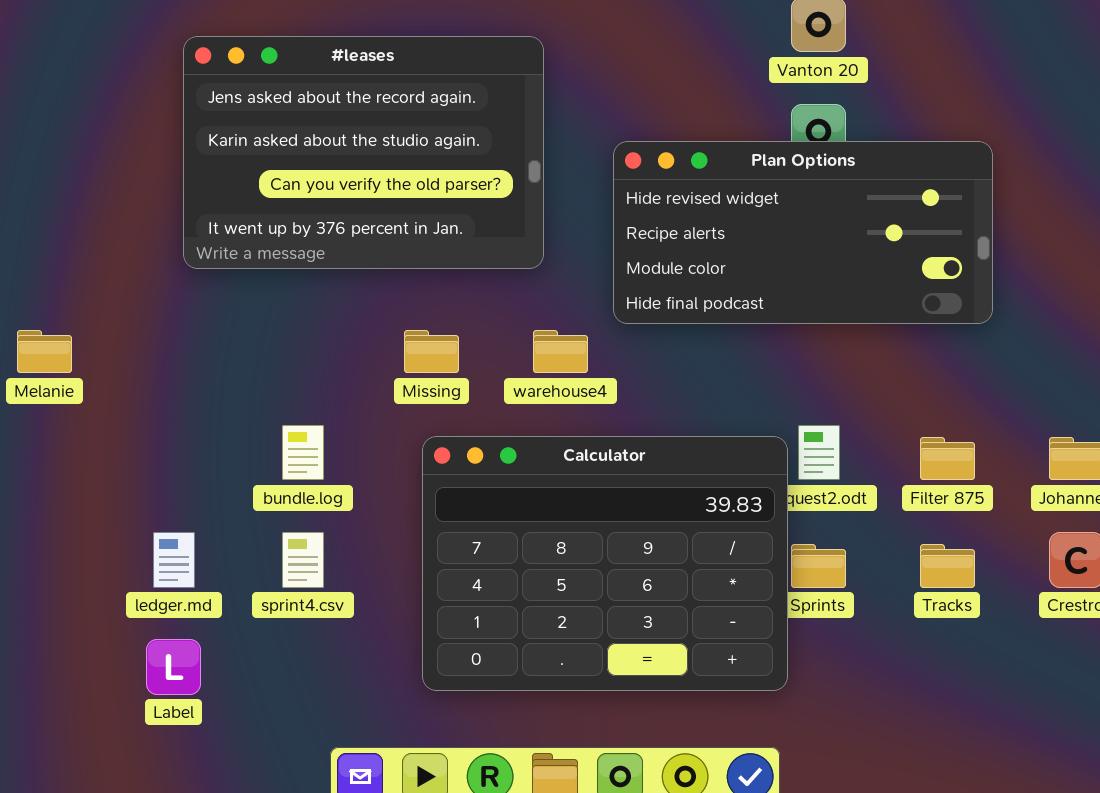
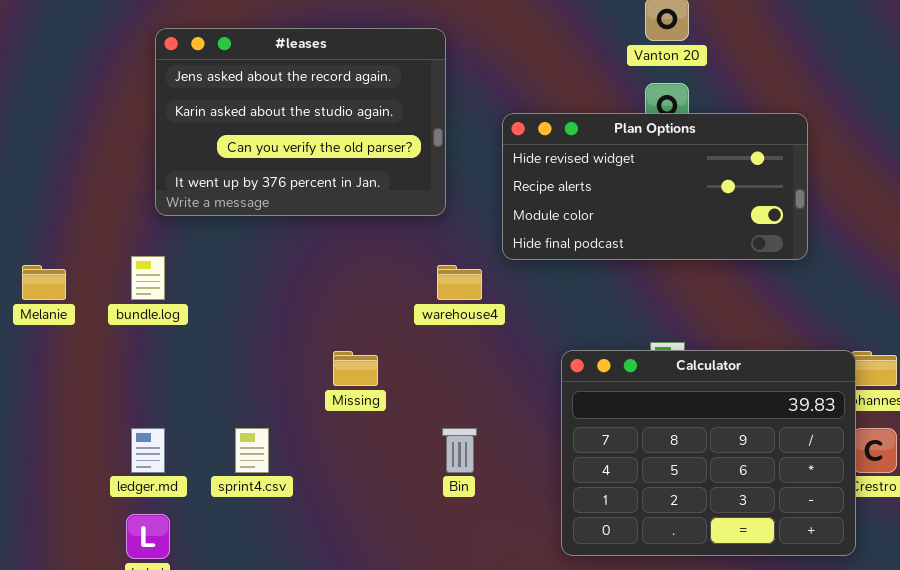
Missing: [404,330,459,373] -> [333,351,378,386], moved
bundle.log: [282,425,324,480] -> [131,256,165,300], moved
Calculator: [422,436,788,691] -> [561,350,856,556], moved

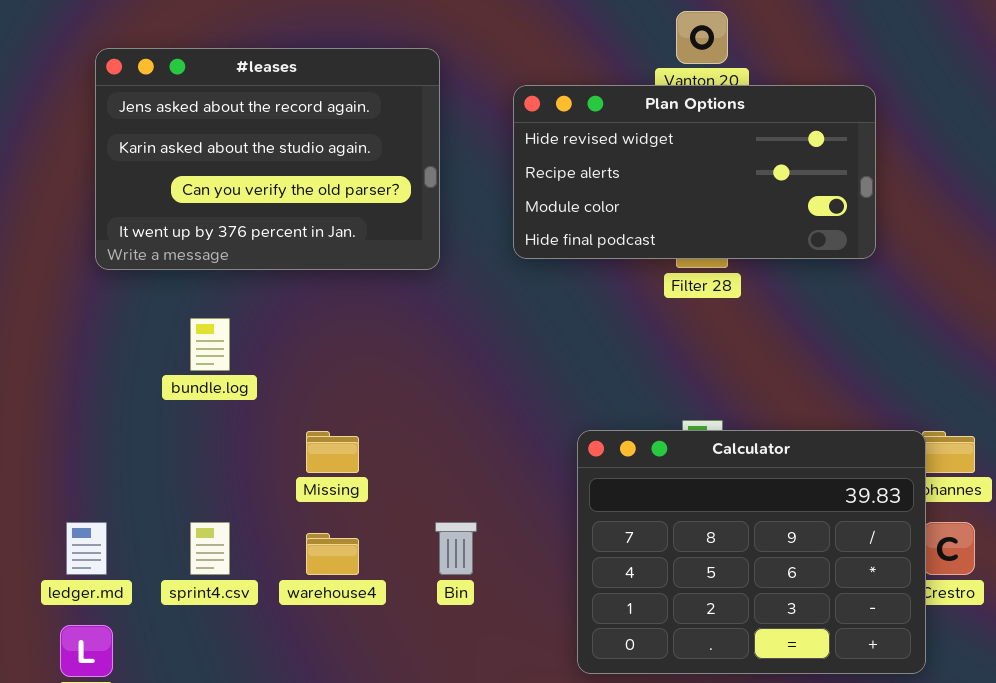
Plan Options: [502,113,808,260] -> [513,85,876,259], moved
bundle.log: [131,256,165,300] -> [190,318,230,371], moved
warehouse4: [437,265,482,300] -> [306,533,359,575], moved

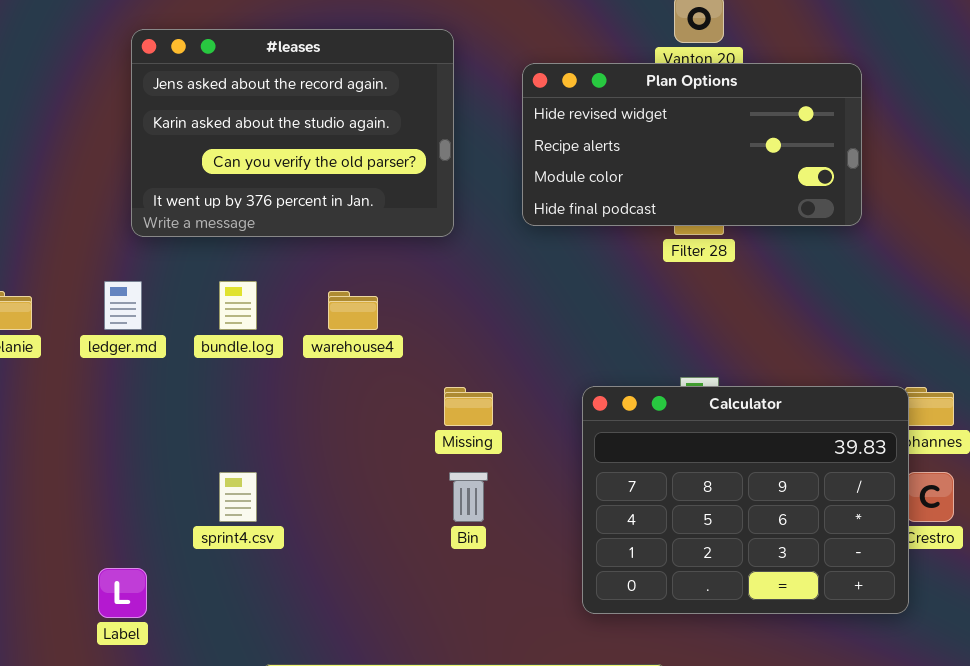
Missing: [306,431,359,473] -> [444,387,493,426], moved
ledger.md: [66,522,107,575] -> [104,281,142,330], moved
warehouse4: [306,533,359,575] -> [328,291,378,330], moved

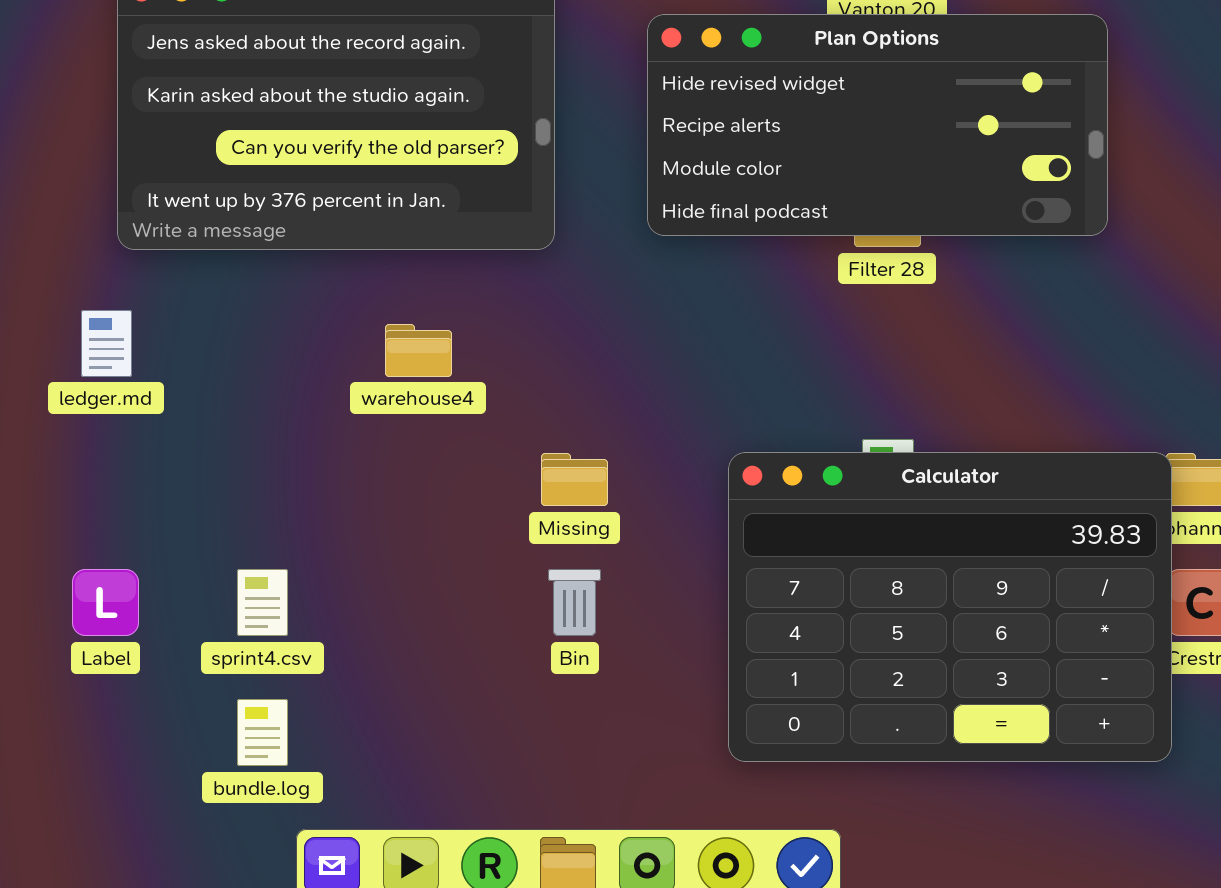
bundle.log: [219,281,257,330] -> [237,699,288,766], moved
Label: [98,568,147,618] -> [72,569,139,636], moved

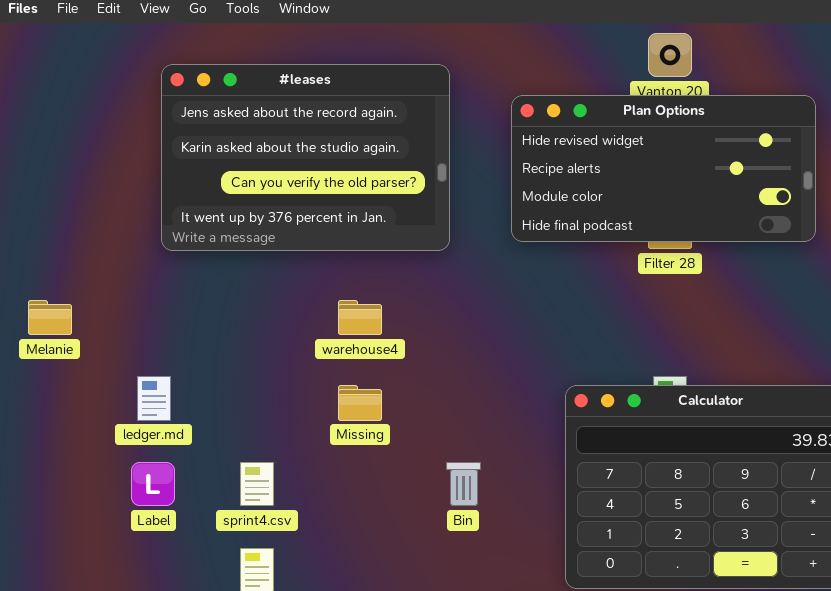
ledger.md: [81,310,132,377] -> [137,376,171,421], moved
Missing: [541,453,608,506] -> [338,385,382,421], moved

